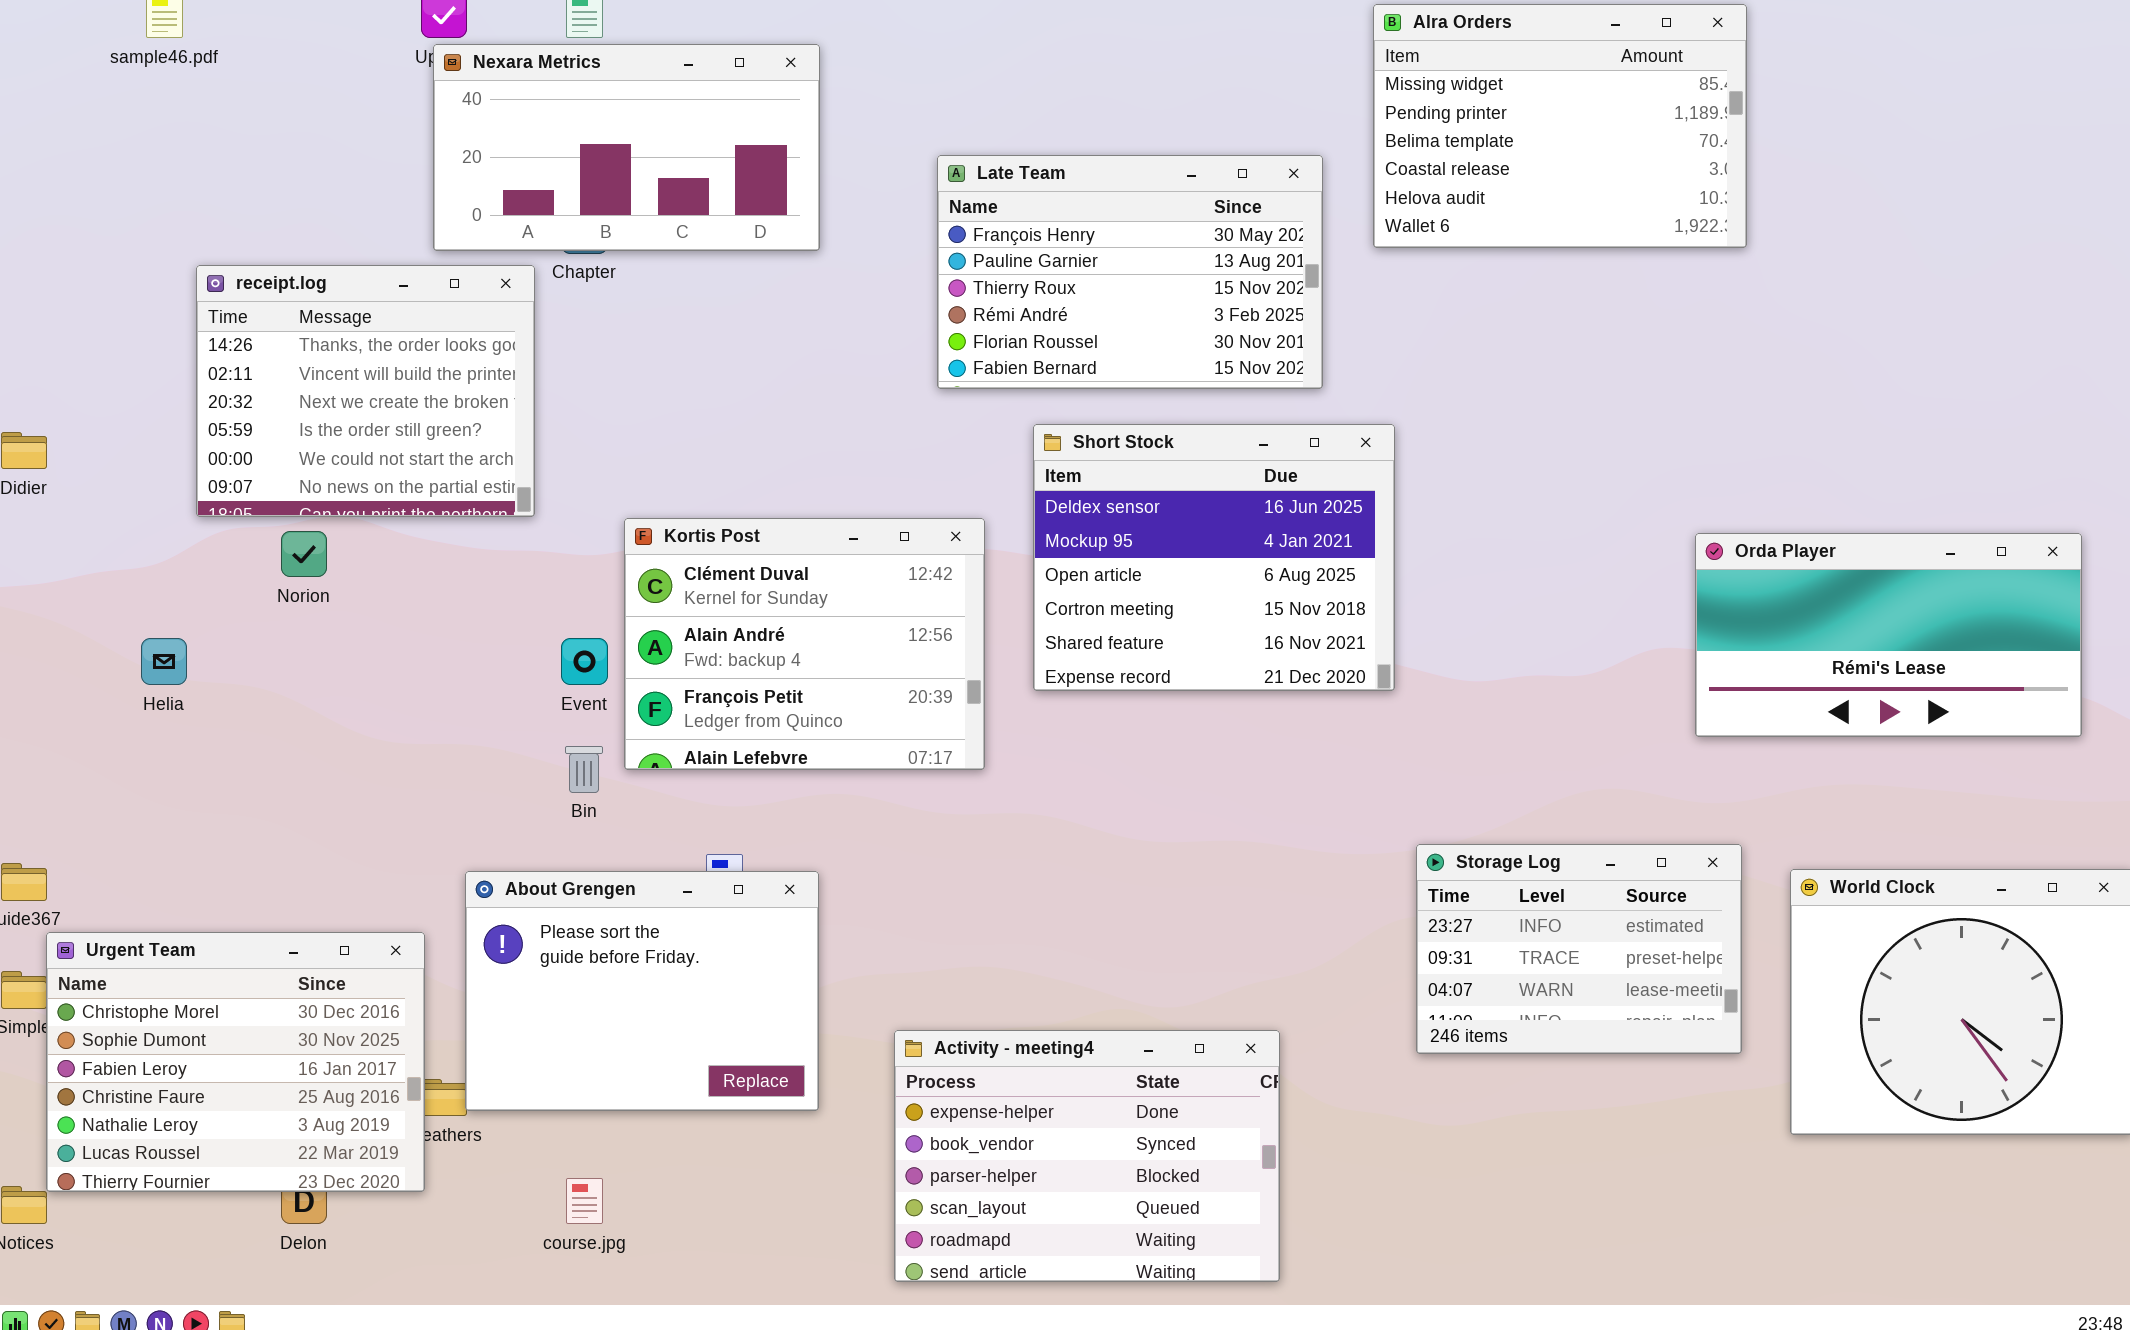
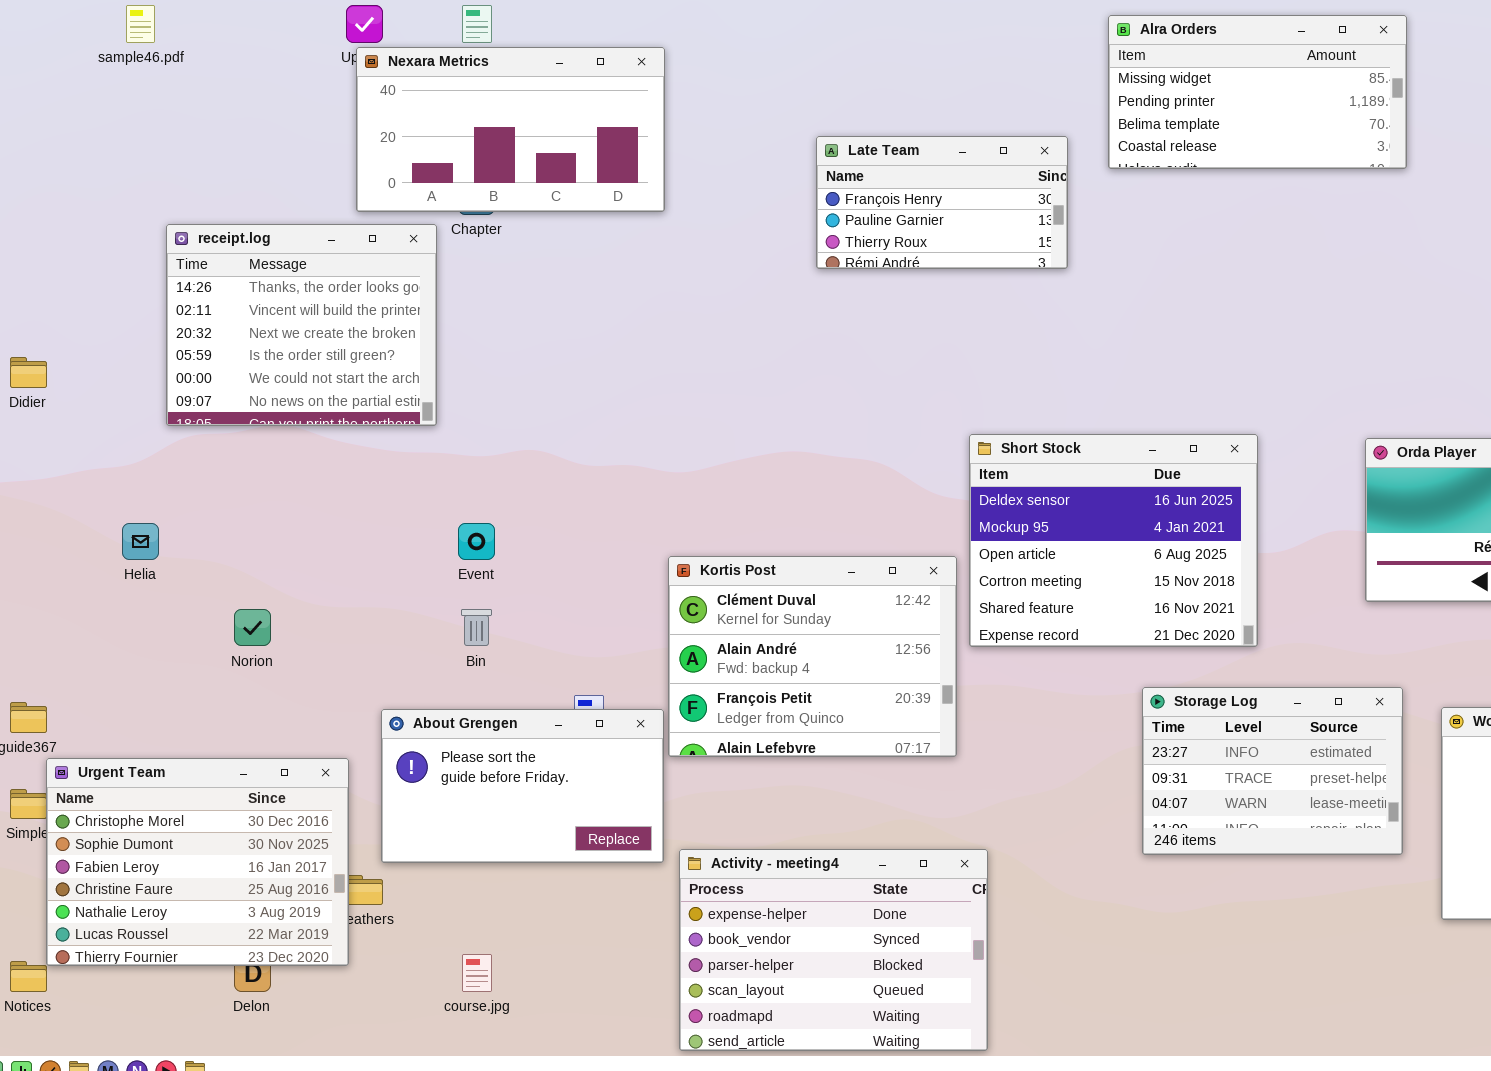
Alra Orders: [1373,4,1747,248] -> [1108,15,1407,169], resized
Late Team: [937,155,1323,389] -> [816,136,1068,269], resized
Short Stock: [1033,424,1395,691] -> [969,434,1258,647], moved
Kortis Post: [624,518,985,770] -> [668,556,957,757], moved
Norion: [281,531,327,577] -> [234,609,271,646], moved
About Grengen: [465,871,819,1111] -> [381,709,664,863], resized
Activity - meeting4: [894,1030,1280,1282] -> [679,849,988,1051], moved

